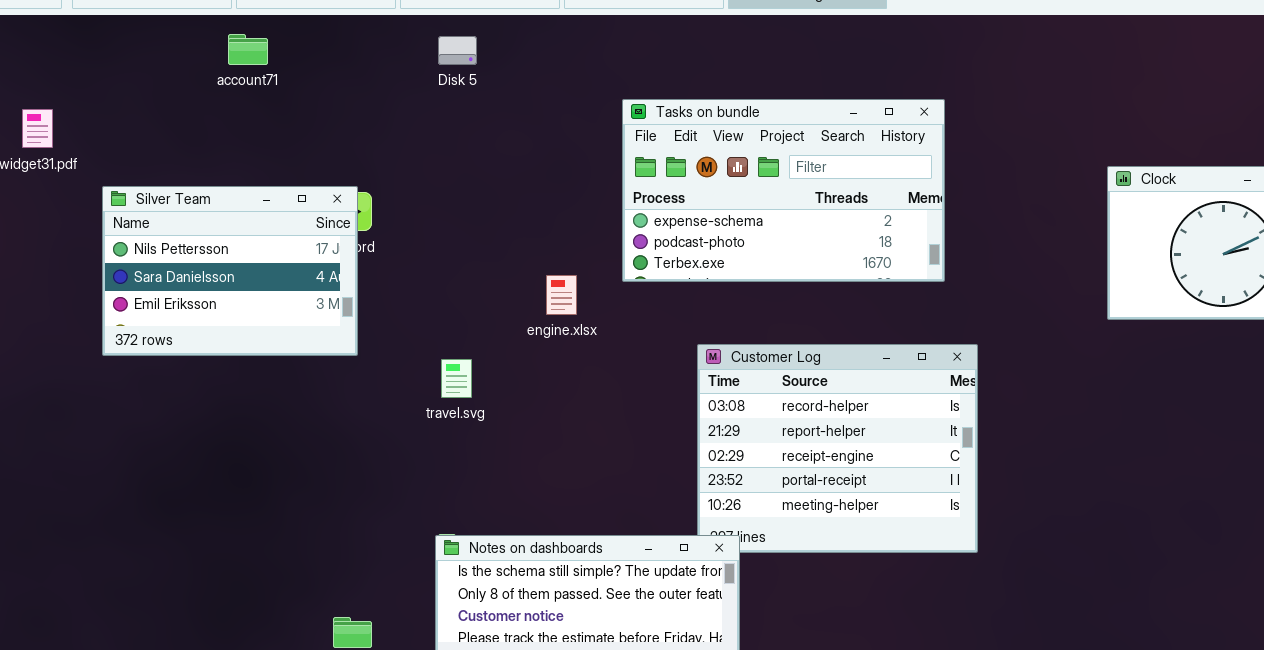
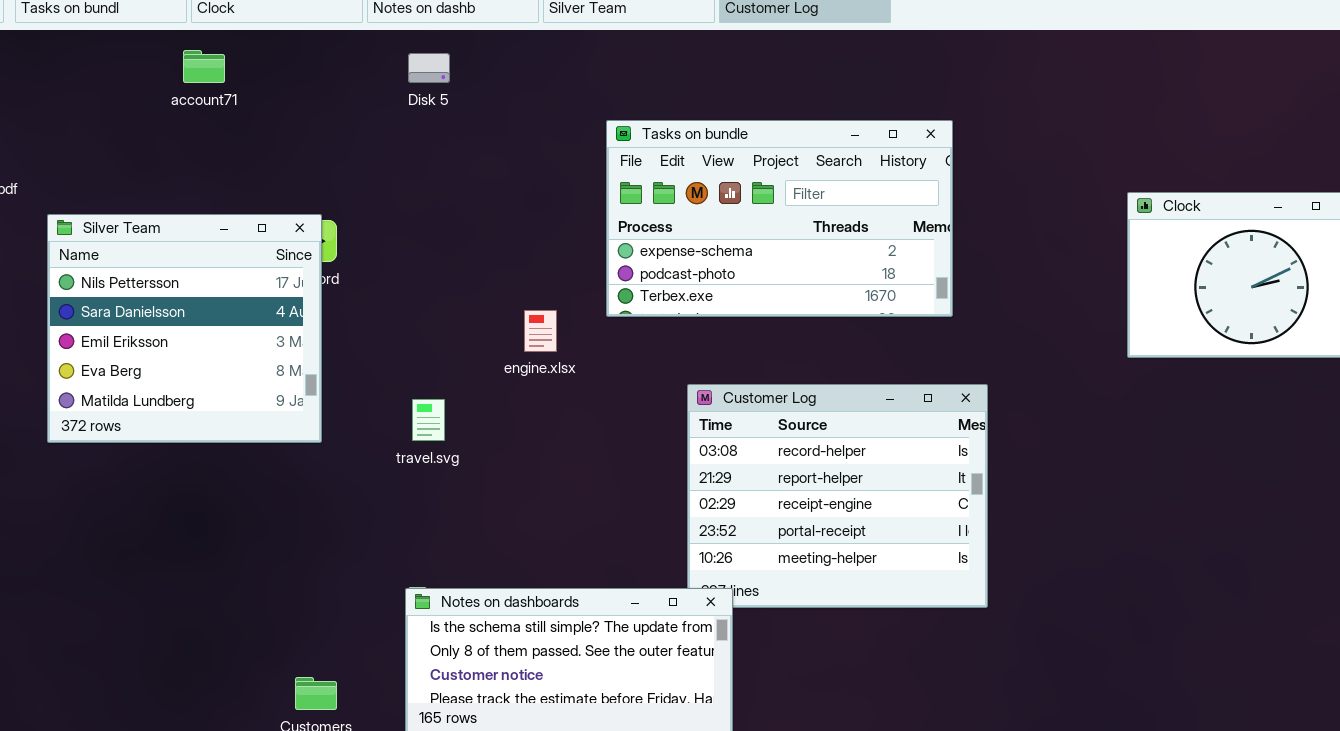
Silver Team: [102,186,358,356] -> [47,214,322,443], resized

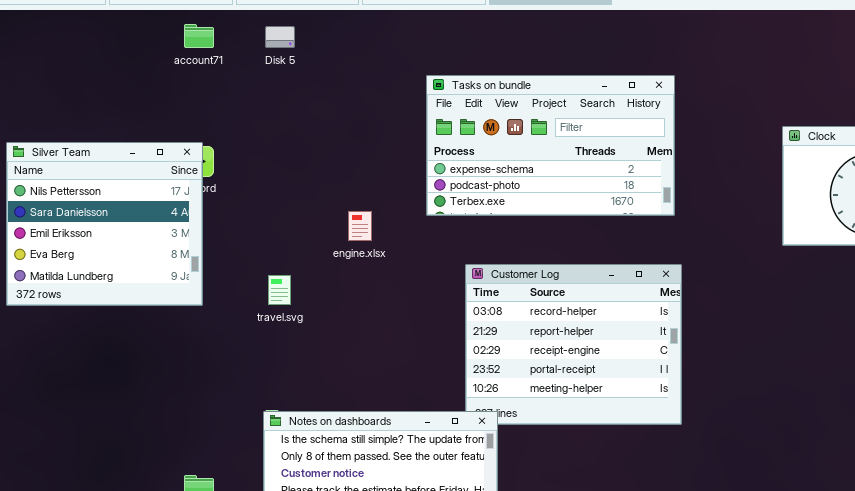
account71: [183,50,225,83] -> [184,24,214,48], moved
Tasks on bundle: [606,120,953,317] -> [426,75,675,216], moved

